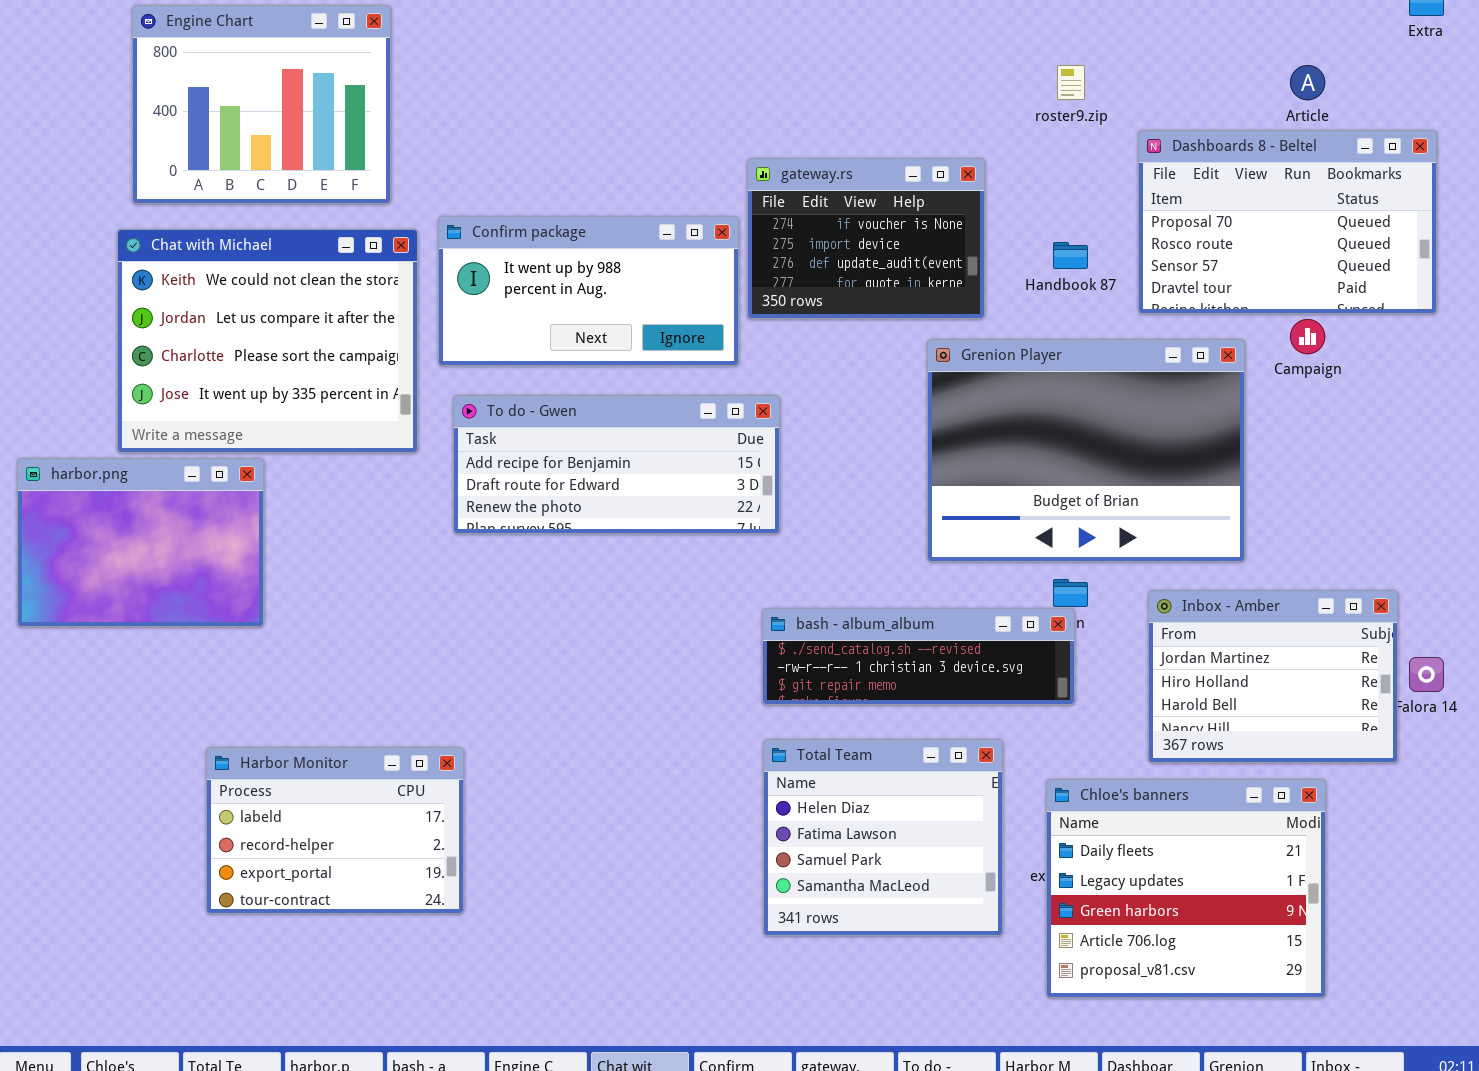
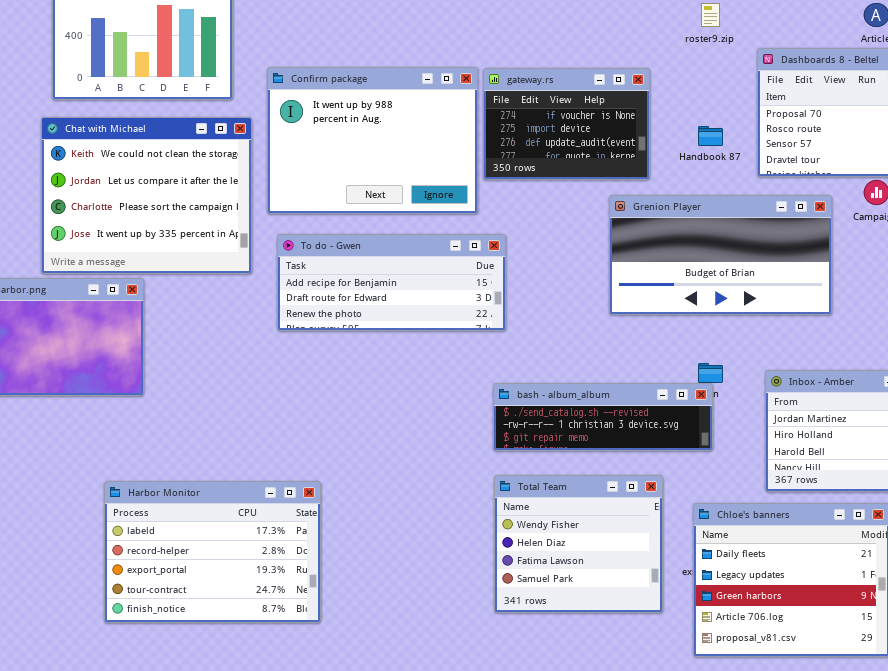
Confirm package: [438,216,739,366] -> [267,67,478,214], resized
Grenion Player: [927,339,1245,562] -> [609,195,832,315], resized
Total Team: [763,739,1003,936] -> [494,475,663,613], scrolled up 1 row
Harbor Monitor: [206,747,464,914] -> [104,481,321,623], resized

